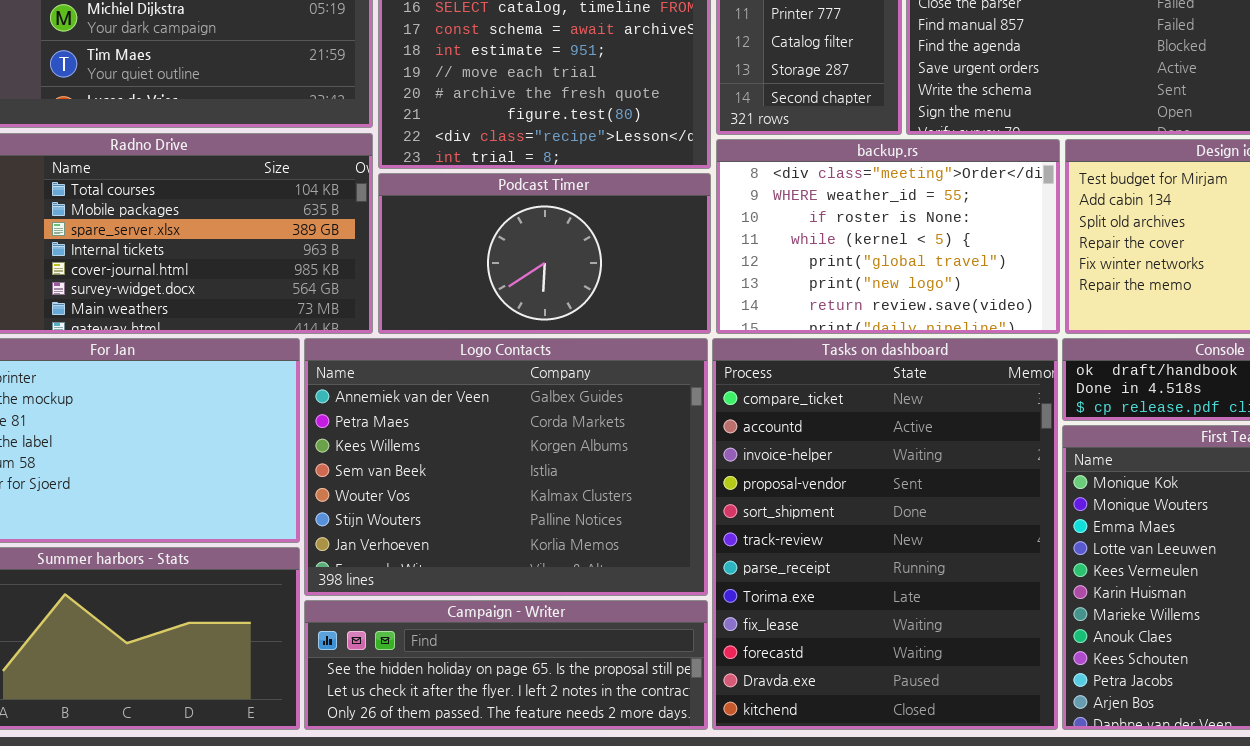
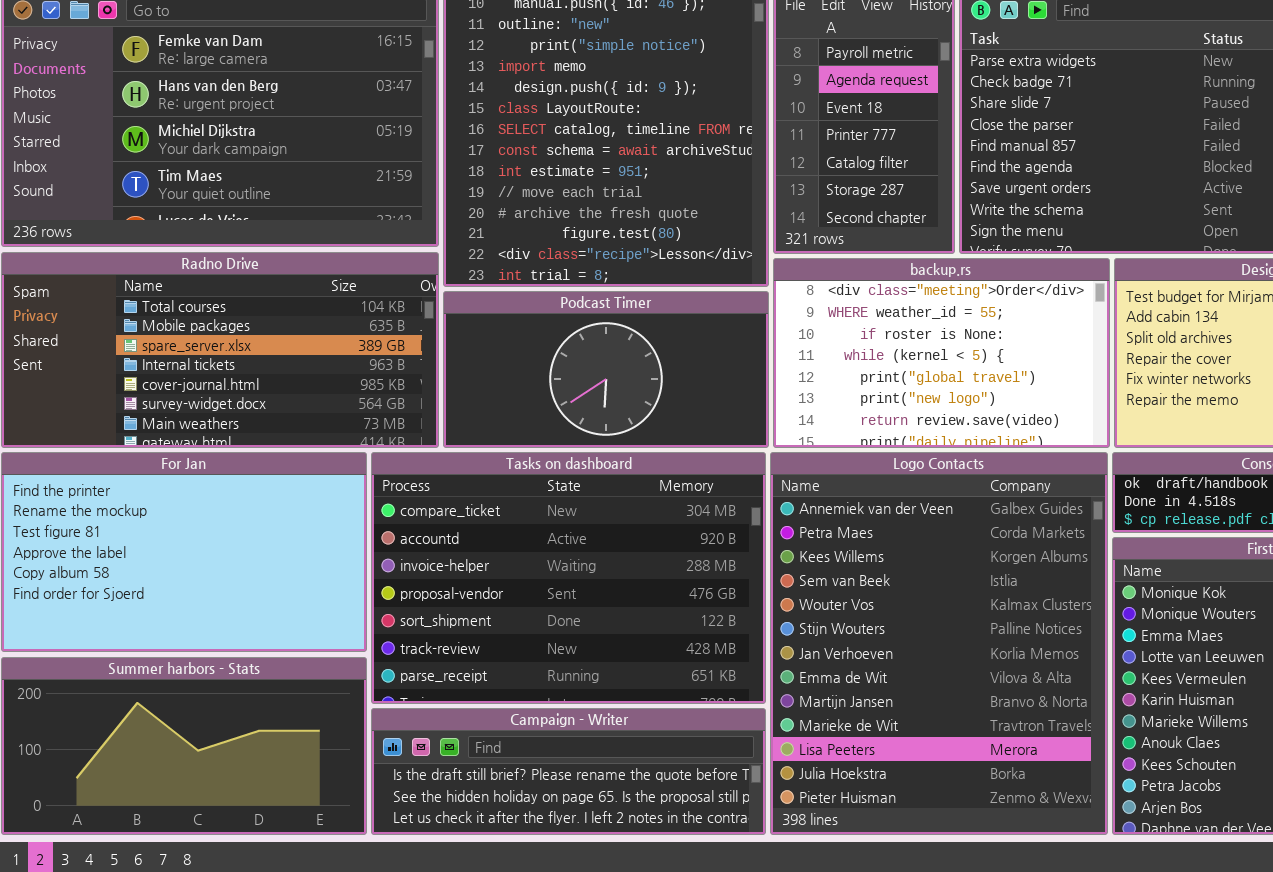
Logo Contacts: [304,338,708,596] -> [770,452,1108,835], moved, resized
Tasks on dashboard: [712,338,1058,730] -> [371,452,766,704], moved, resized
Campaign - Writer: [304,600,708,730] -> [371,708,766,835], scrolled up 1 row

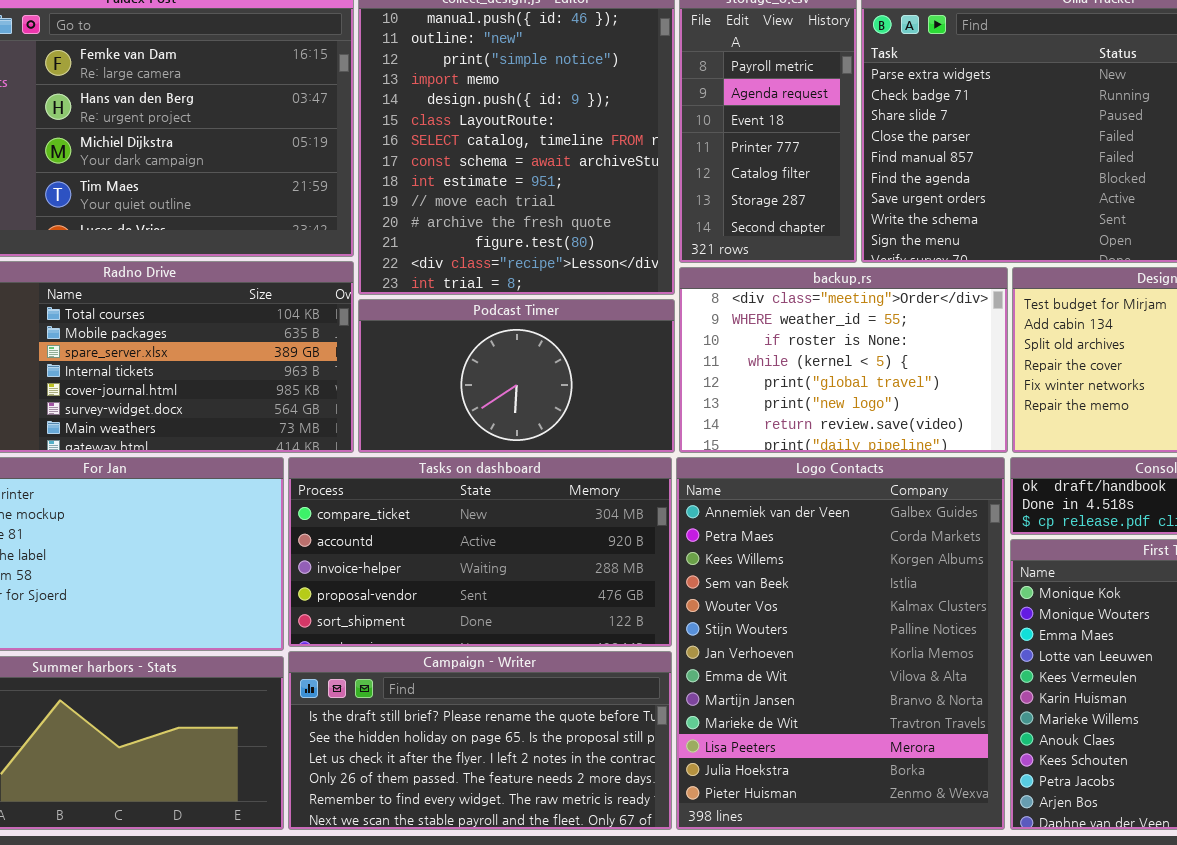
Tasks on dashboard: [371,452,766,704] -> [288,457,672,647], resized
Campaign - Writer: [371,708,766,835] -> [288,651,672,830], resized

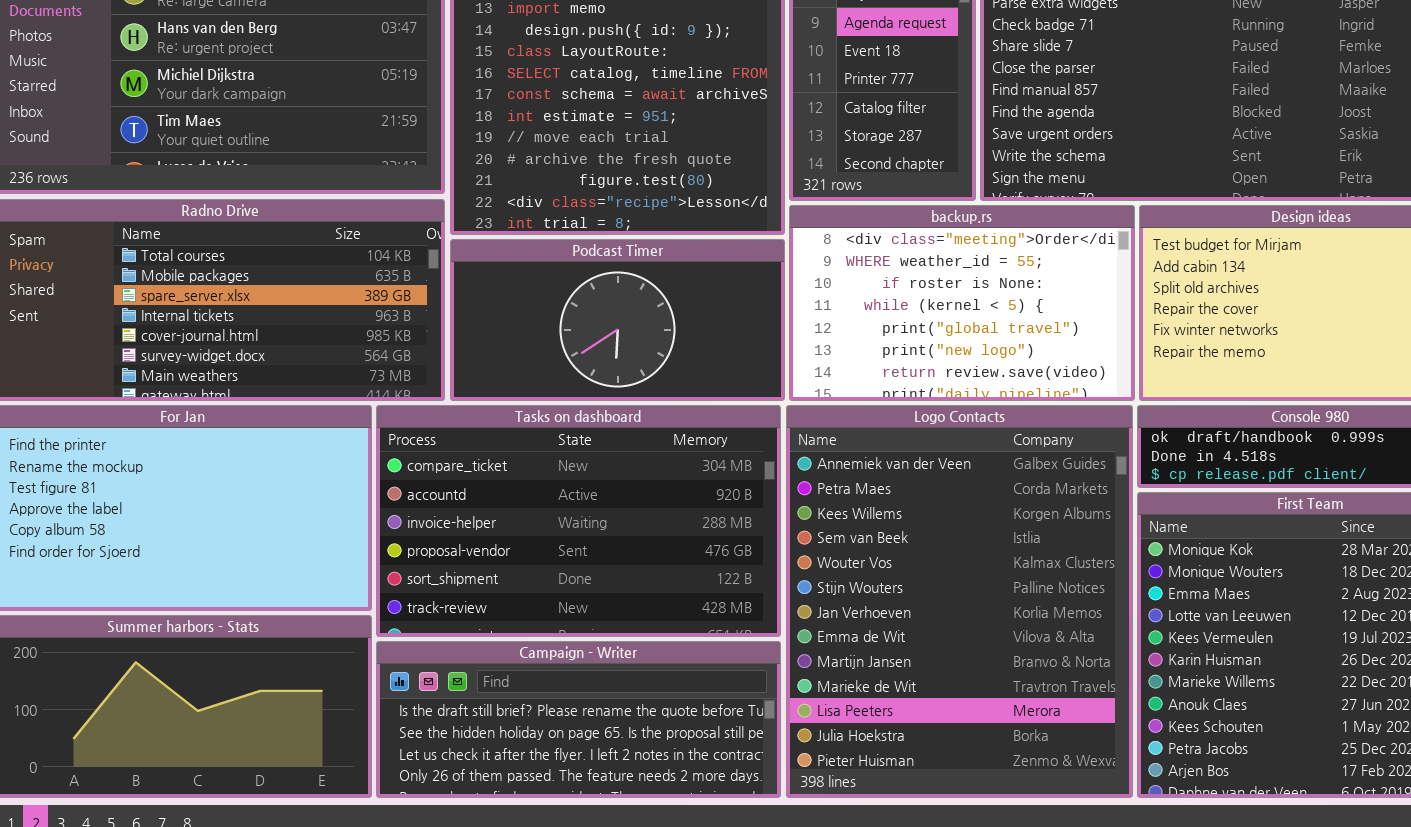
Tasks on dashboard: [288,457,672,647] -> [376,405,781,637], resized
Campaign - Writer: [288,651,672,830] -> [376,641,781,798], resized

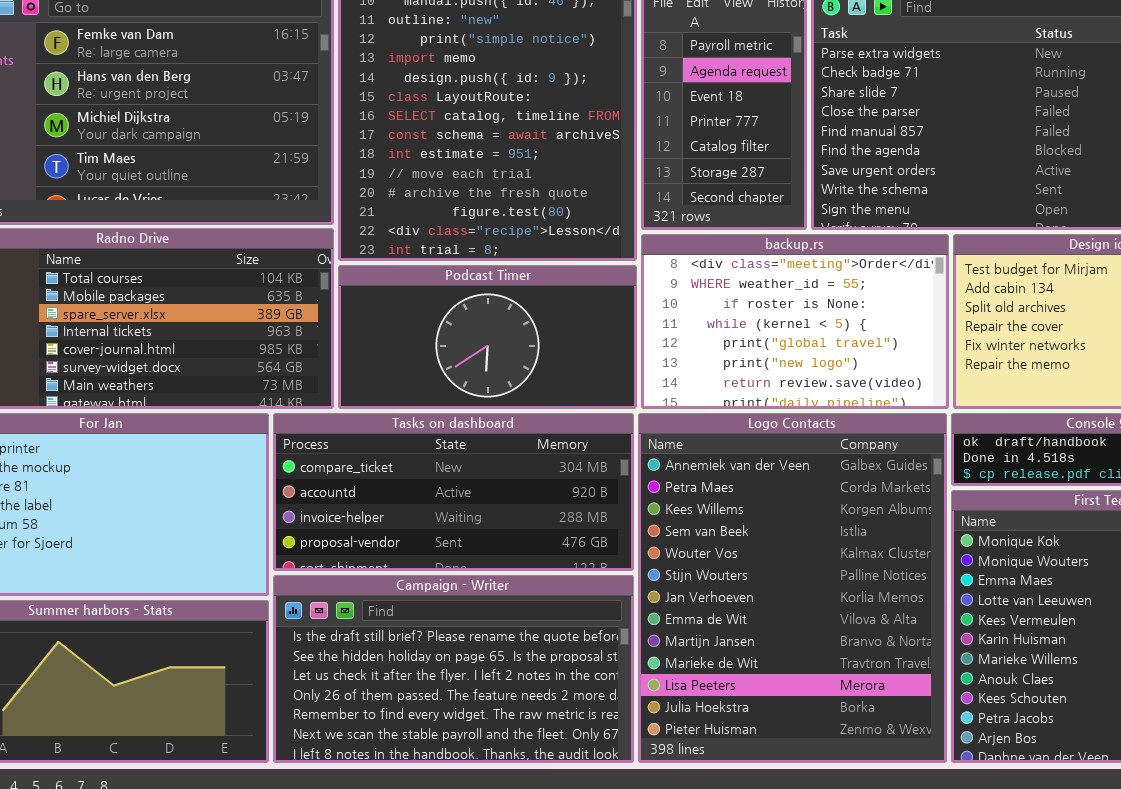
Tasks on dashboard: [376,405,781,637] -> [273,413,634,571], resized
Campaign - Writer: [376,641,781,798] -> [273,575,634,763], resized

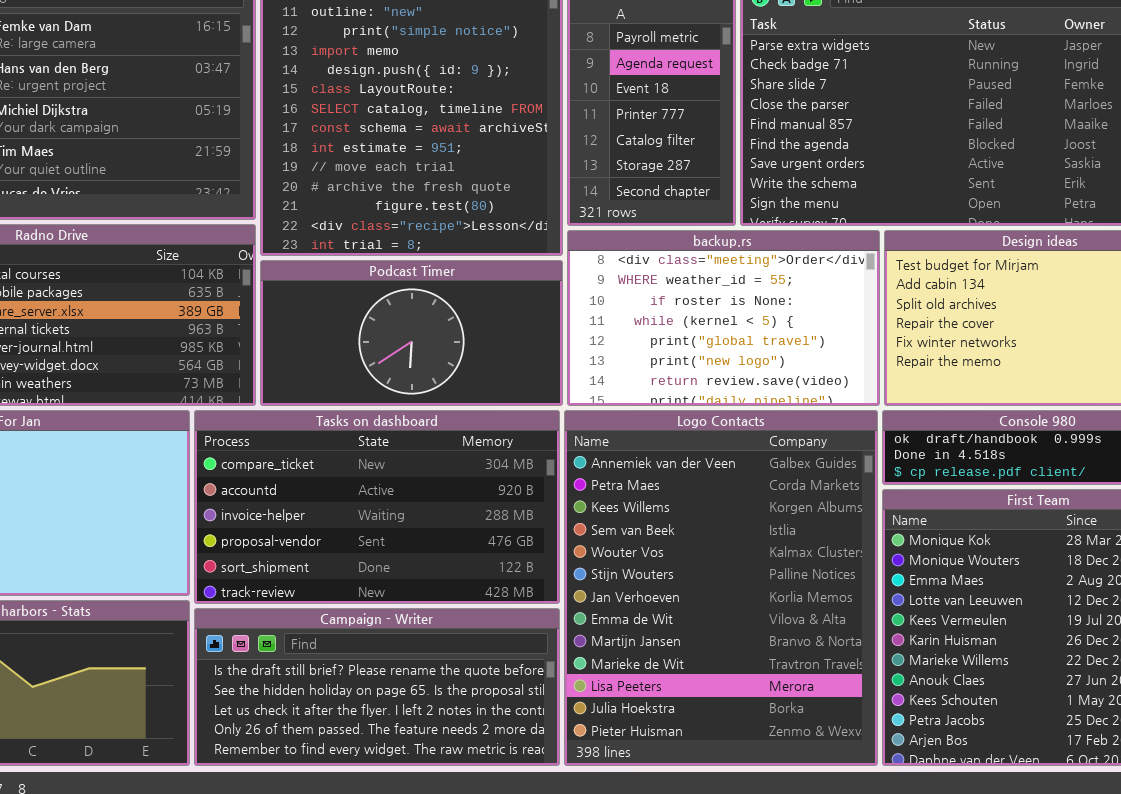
Tasks on dashboard: [273,413,634,571] -> [194,410,560,604], resized
Campaign - Writer: [273,575,634,763] -> [194,608,560,766], resized

